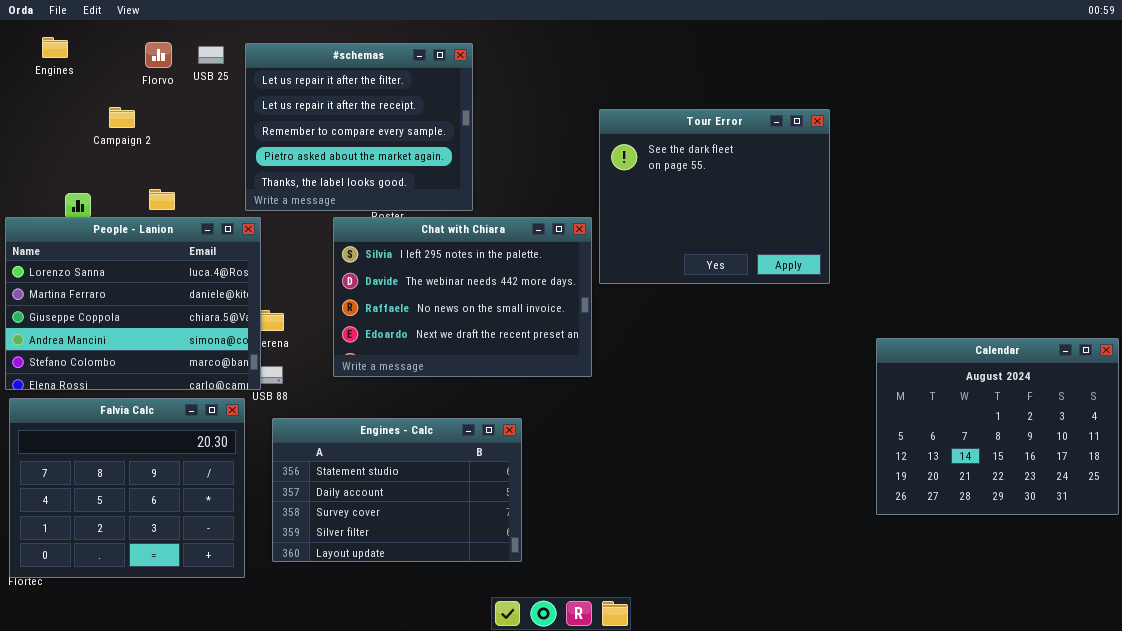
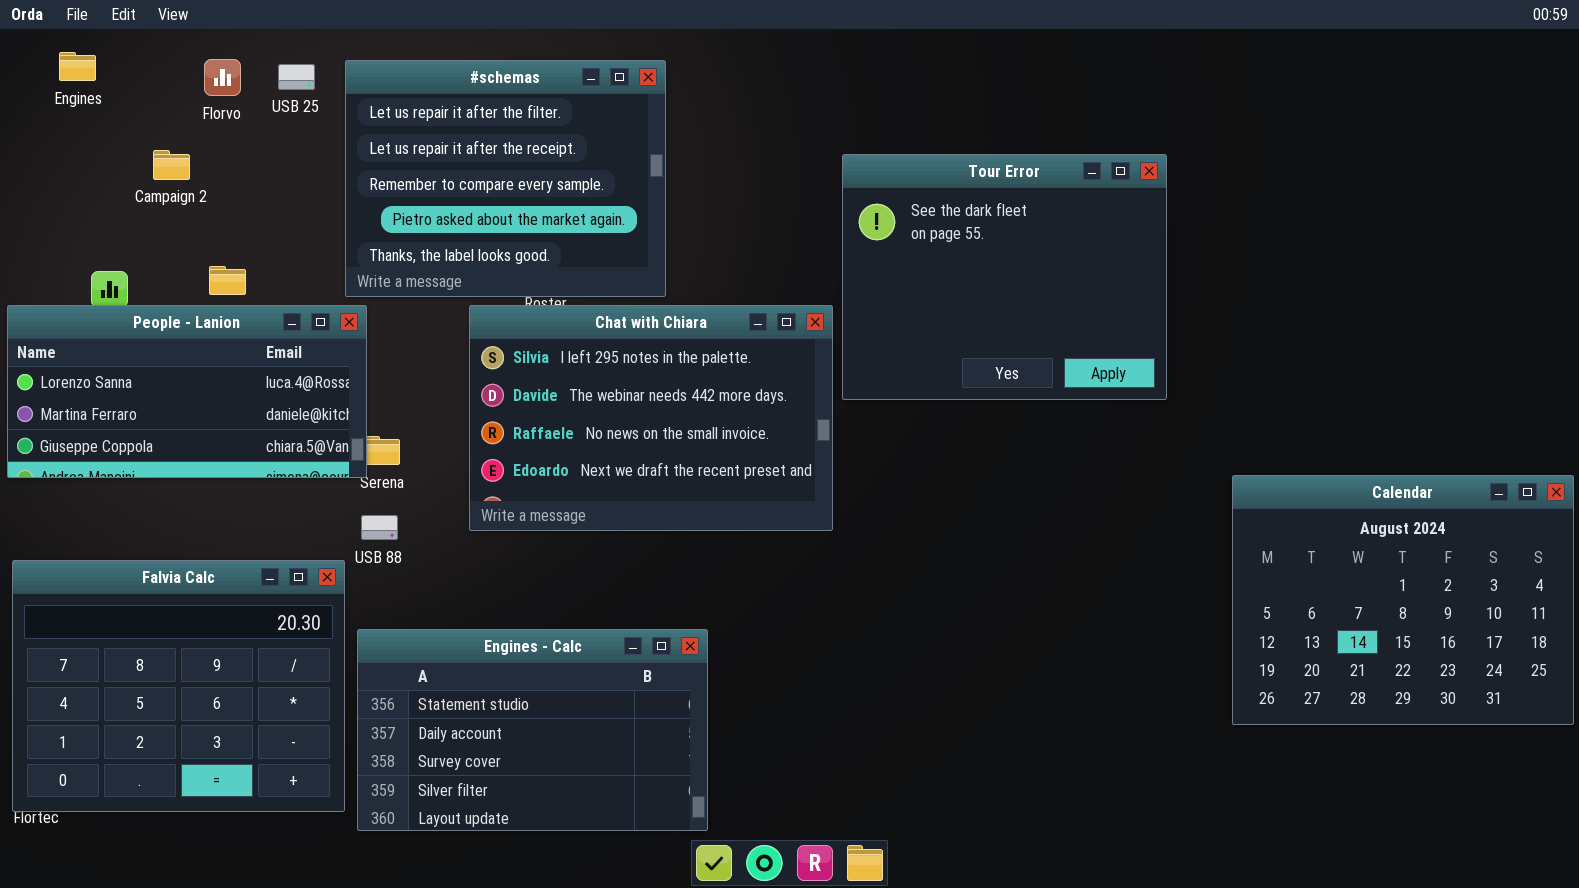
People - Lanion: [5,217,261,390] -> [7,305,367,478], resized
Engines - Calc: [272,418,522,562] -> [357,629,708,831], moved

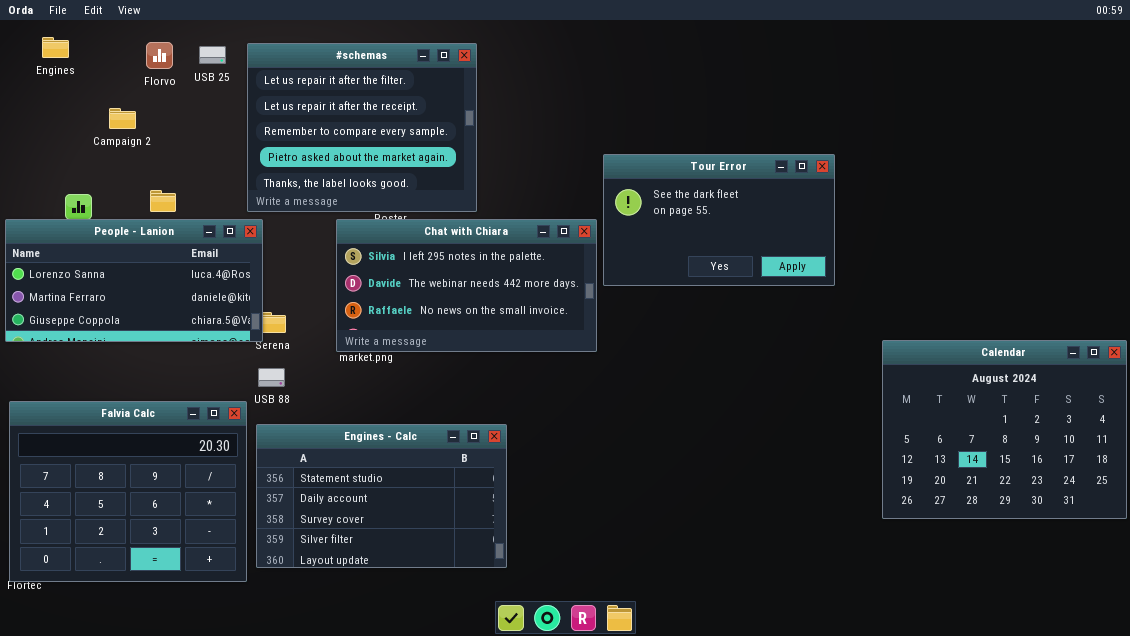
Tour Error: [842,154,1167,400] -> [603,154,835,286], resized
Chat with Chiara: [469,305,833,531] -> [336,219,597,352], resized
Engines - Calc: [357,629,708,831] -> [256,424,507,568], moved

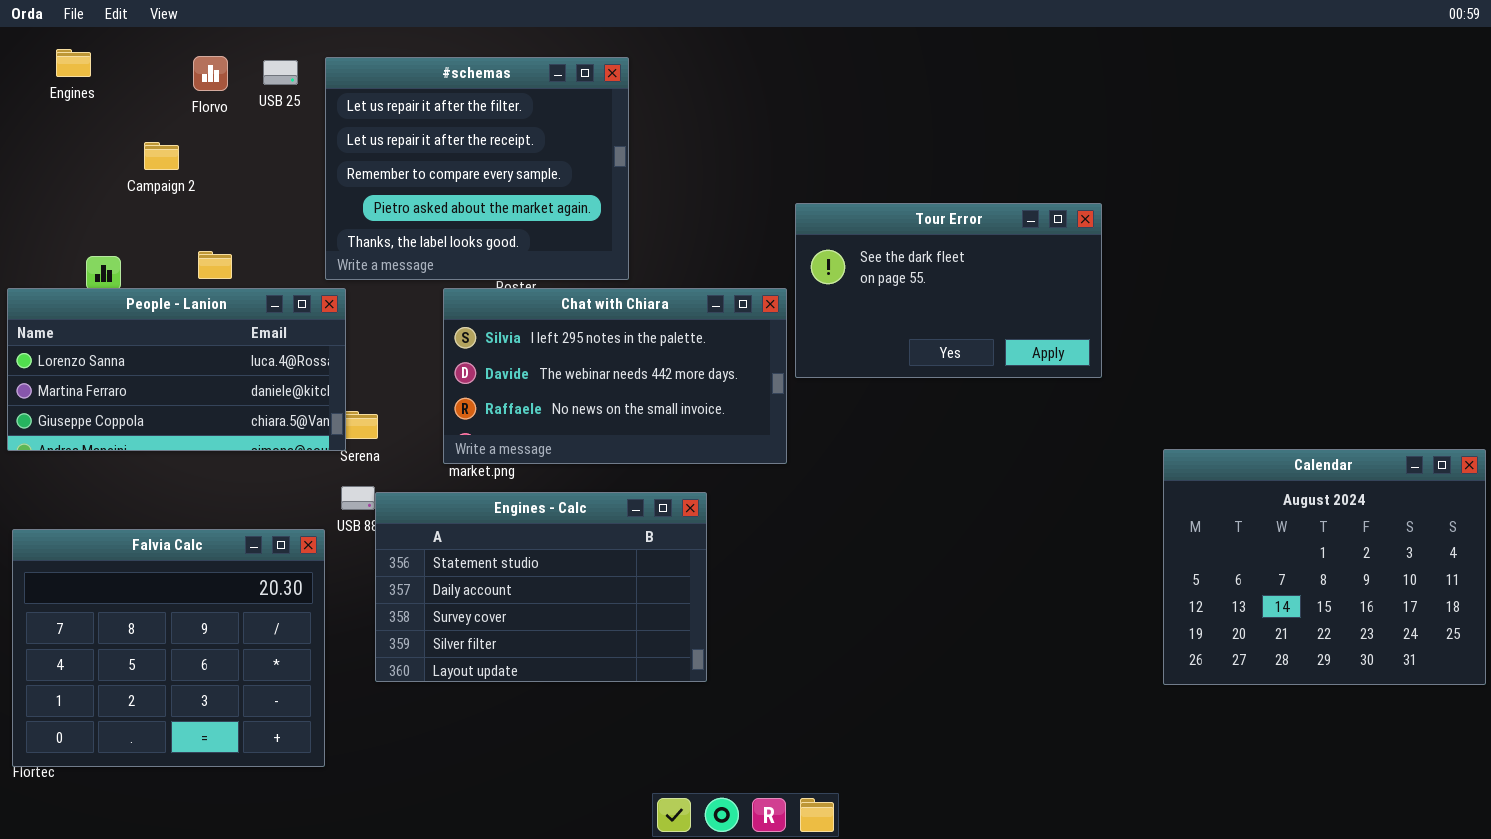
Engines - Calc: [256,424,507,568] -> [375,492,707,682], moved

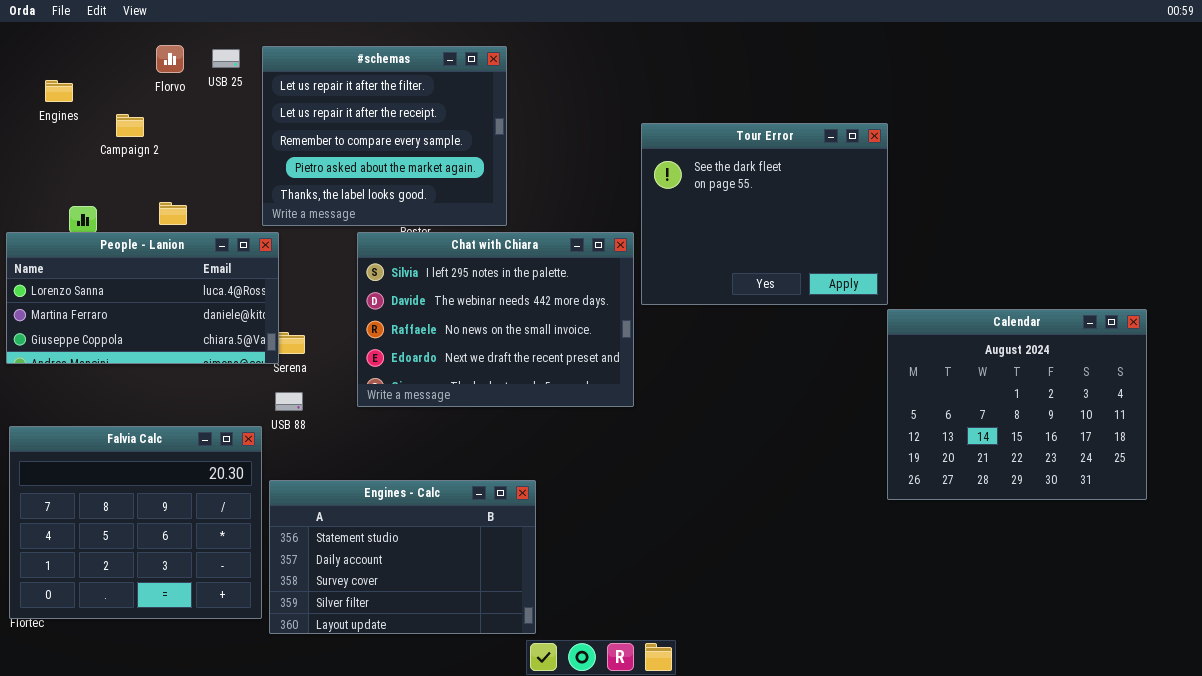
Engines: [56,49,91,77] -> [45,80,73,102], moved
Tour Error: [795,203,1102,378] -> [641,123,888,305], resized
Chat with Chiara: [443,288,787,464] -> [357,232,634,407], resized
Calendar: [1163,449,1486,685] -> [887,309,1147,500], moved
Engines - Calc: [375,492,707,682] -> [269,480,536,634], moved

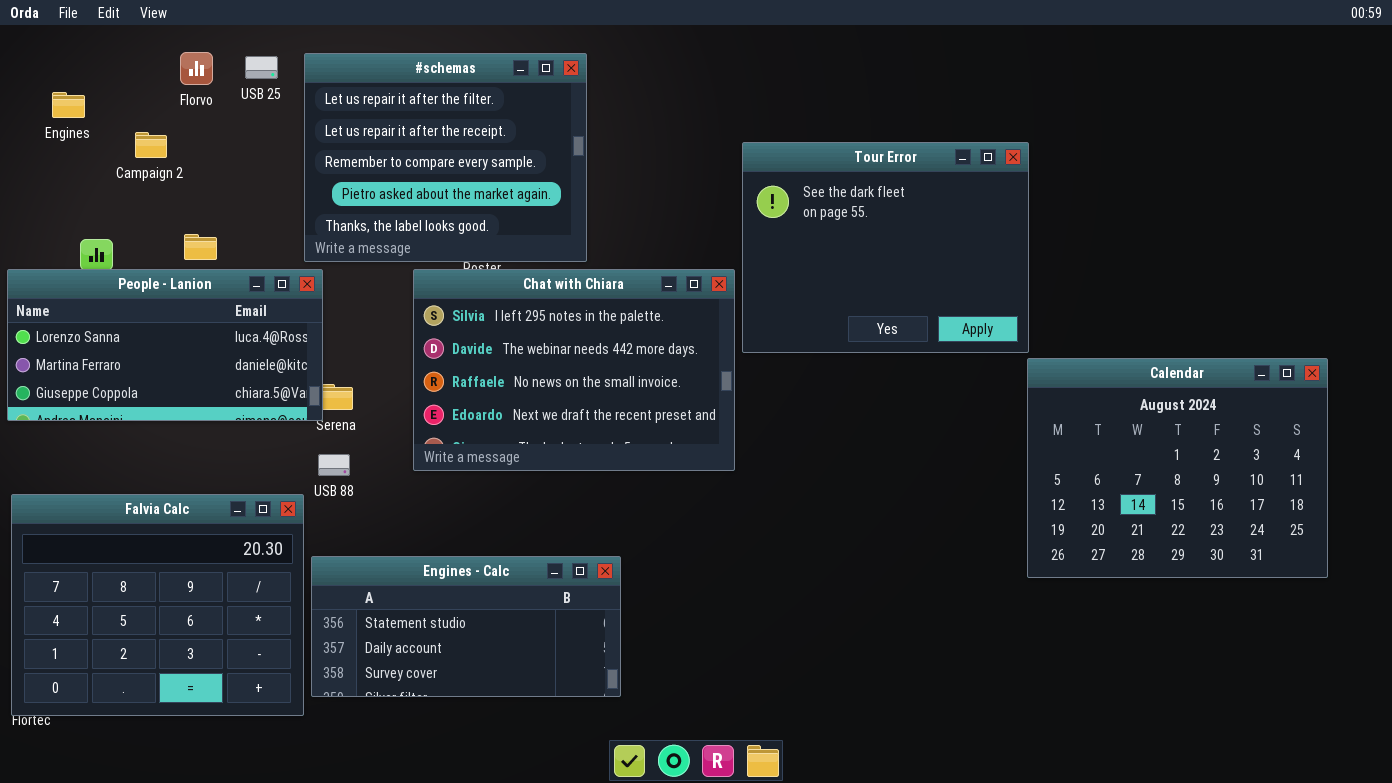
Engines - Calc: [269,480,536,634] -> [311,556,621,697], resized

